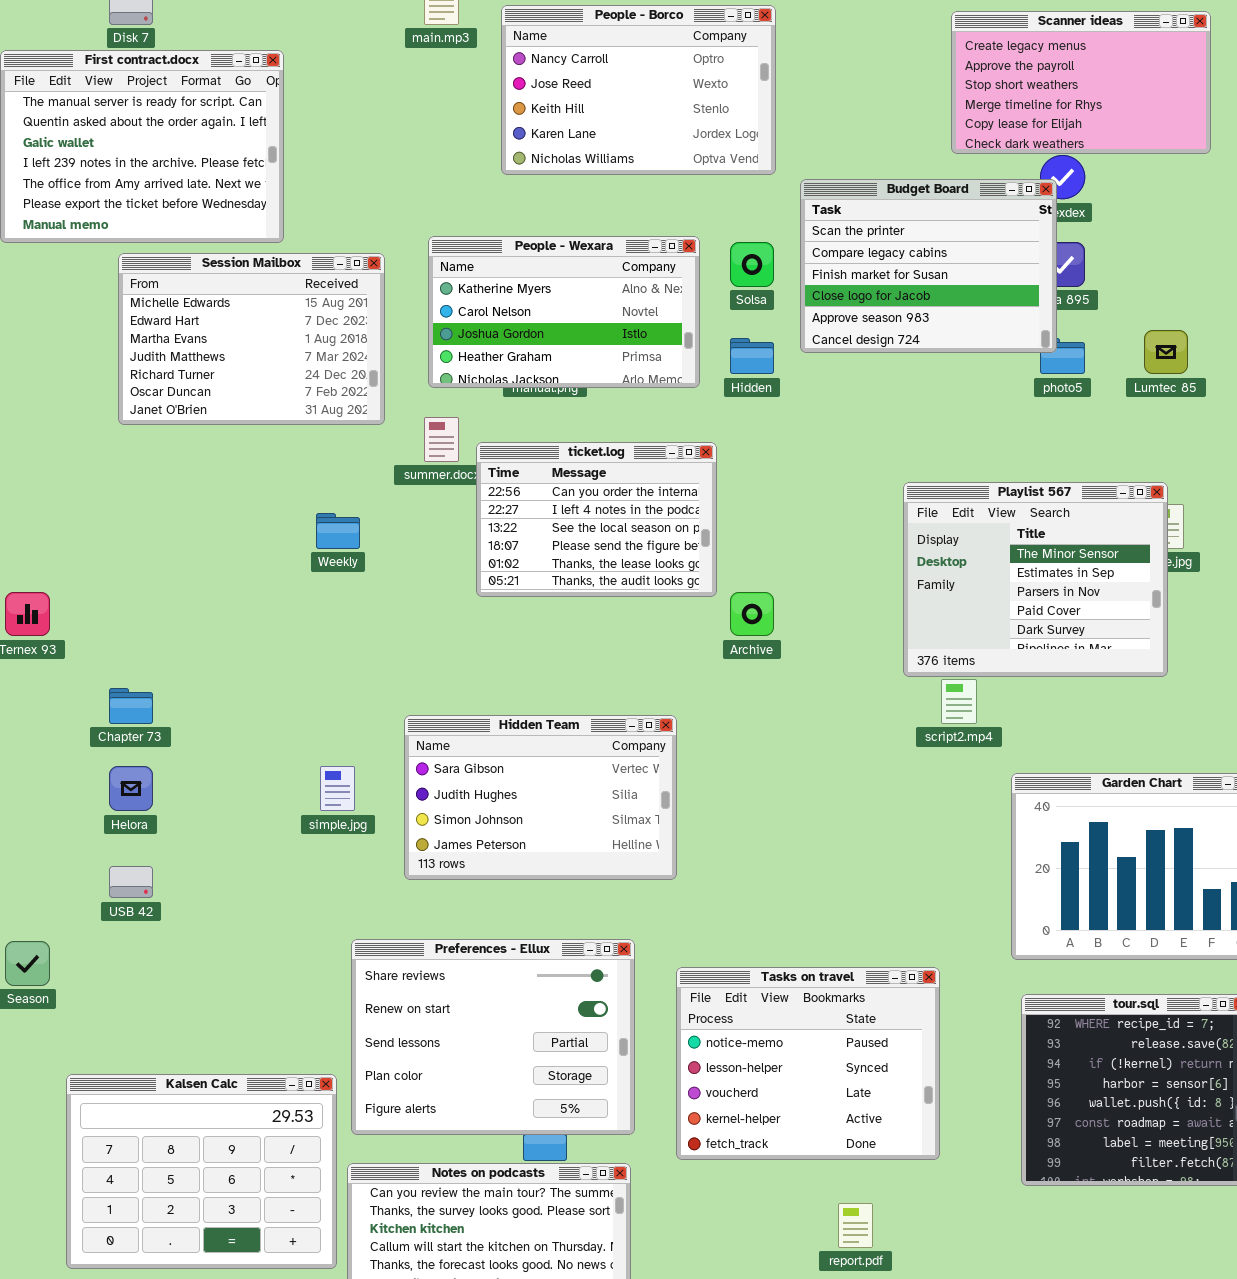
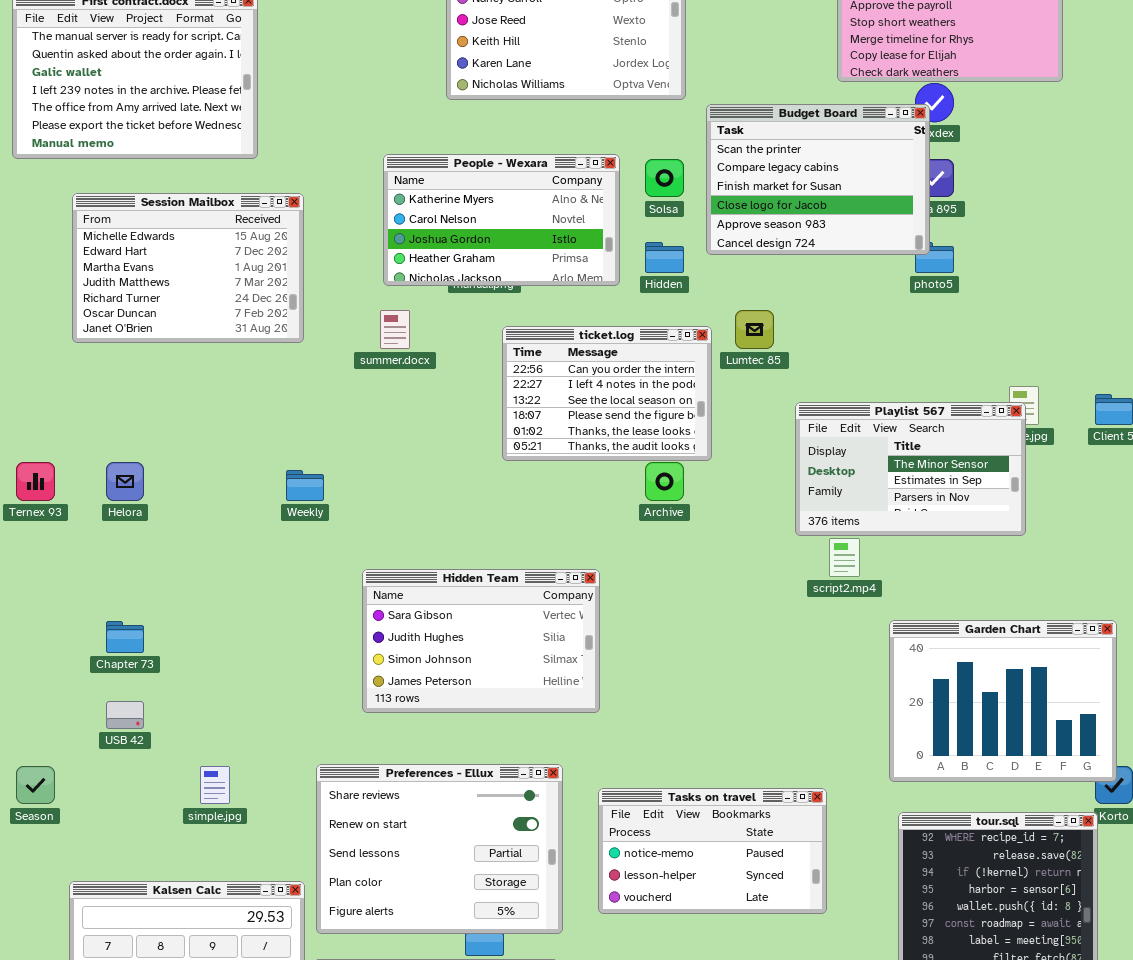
Session Mailbox: [118,253,385,425] -> [72,193,304,343], moved
Lumtec 85: [1144,330,1188,374] -> [735,310,774,349], moved
ticket.log: [476,442,717,597] -> [502,326,712,461], moved
Playlist 567: [903,482,1168,677] -> [795,402,1026,536], resized
Weekly: [316,513,360,549] -> [286,470,324,501], moved
Chapter 73: [109,688,153,724] -> [106,621,144,653], moved
Helora: [109,766,153,811] -> [106,462,144,501], moved
simple.jpg: [320,766,355,811] -> [200,766,230,804], moved
Tasks on travel: [676,967,940,1160] -> [598,788,827,914], resized

